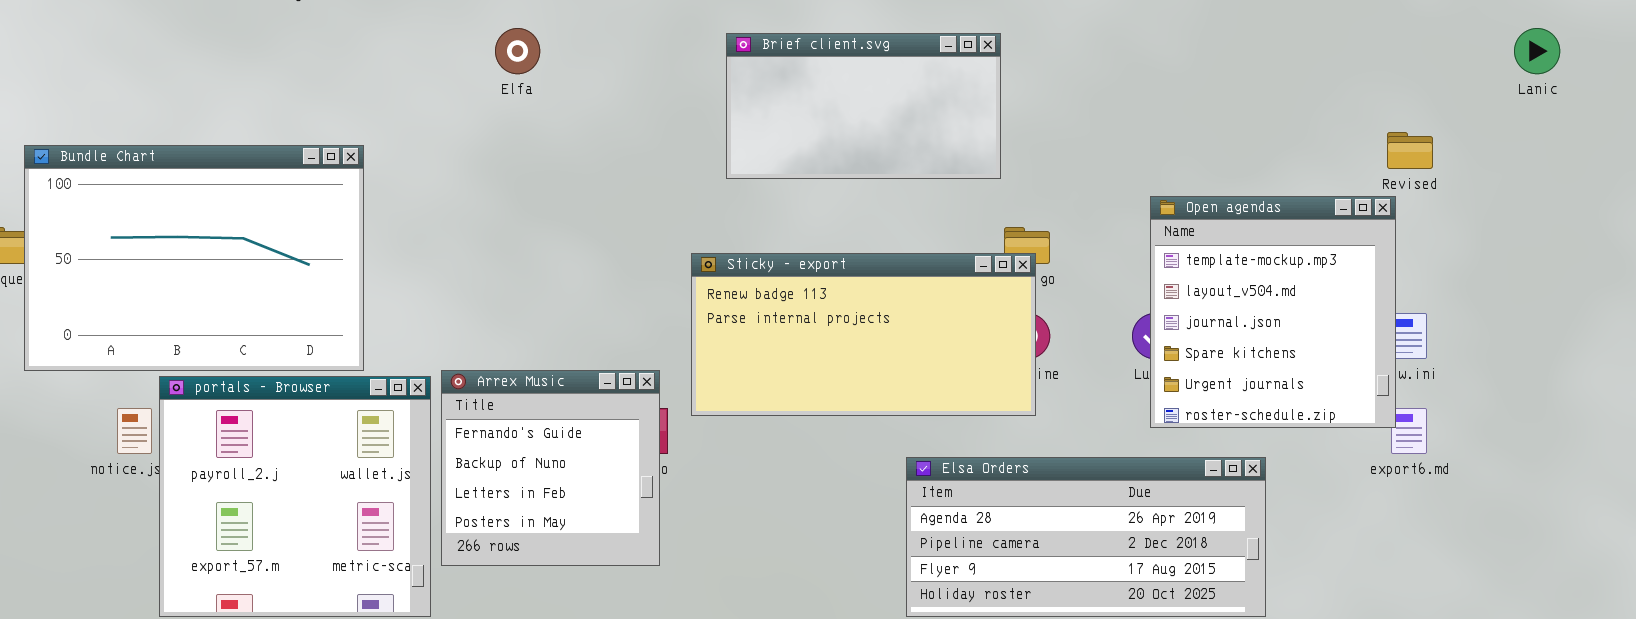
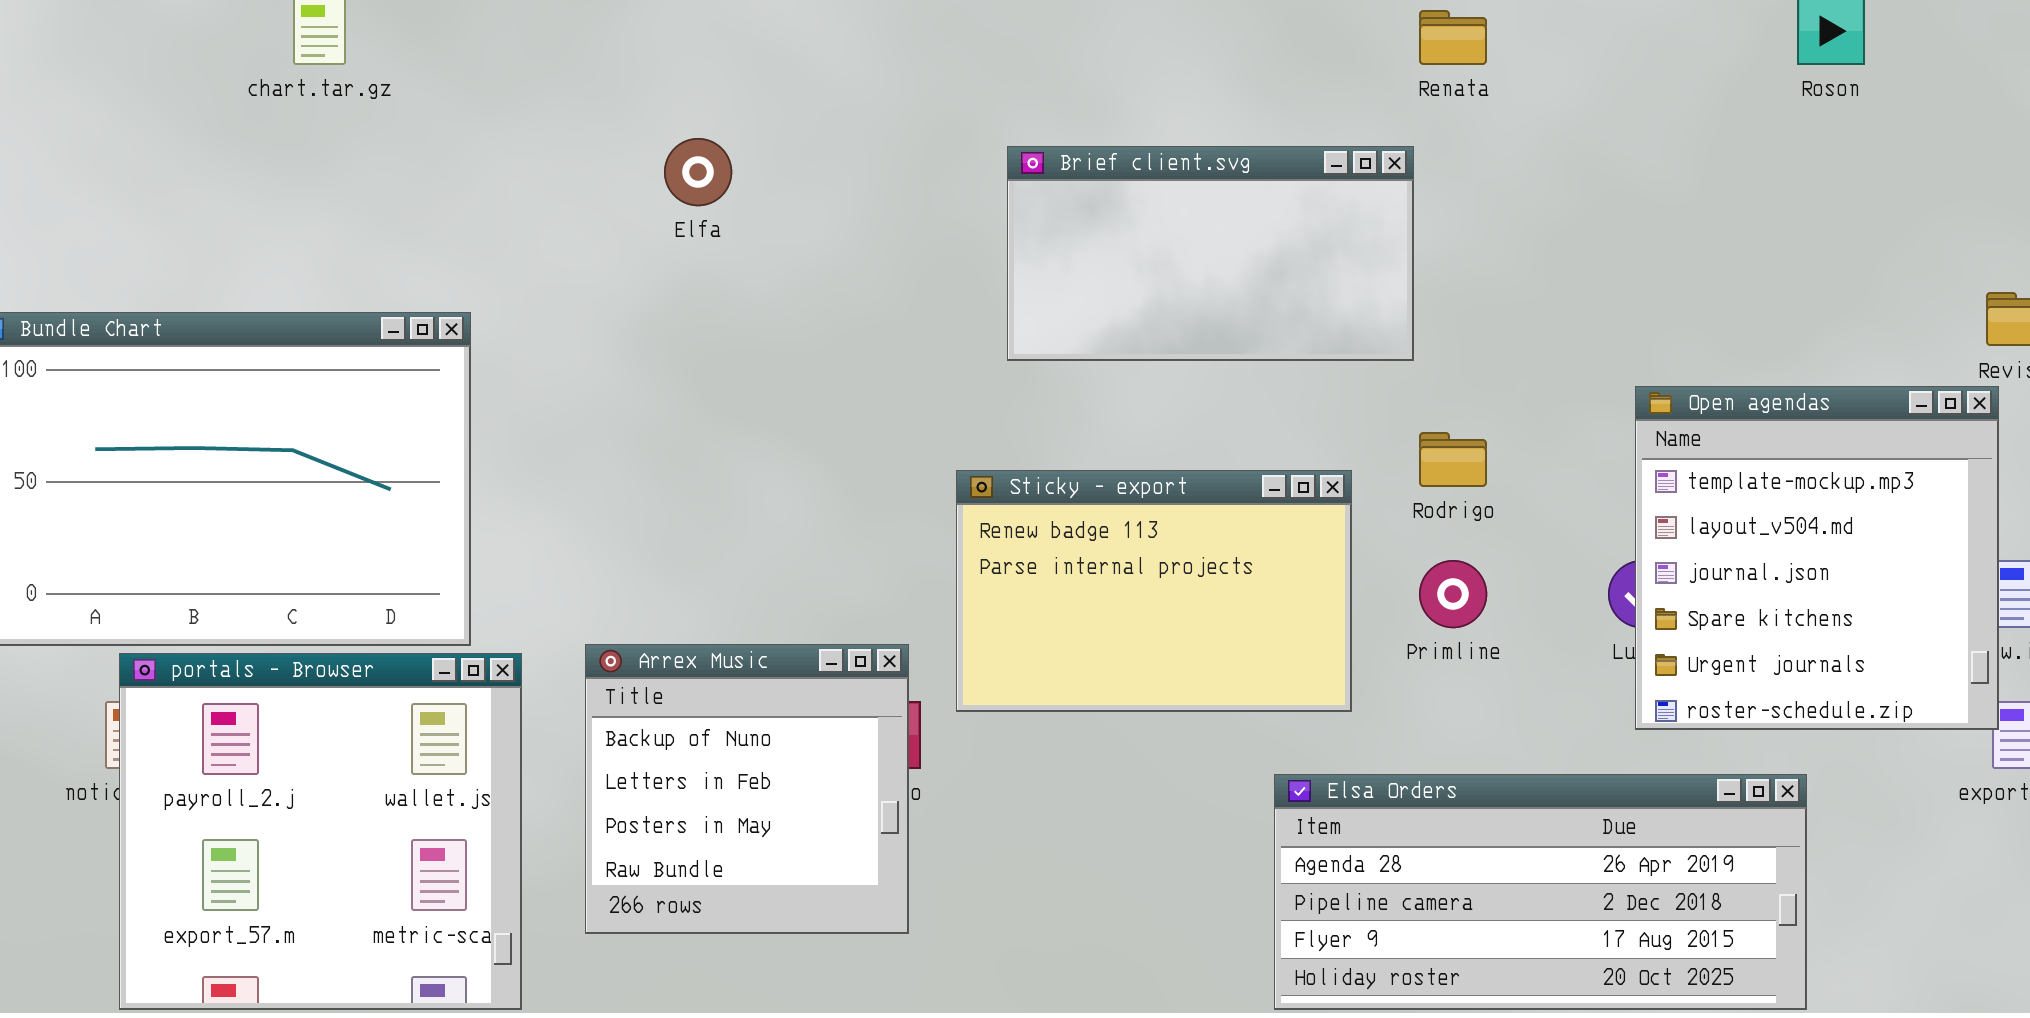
Sticky - export: [691,253,1036,416] -> [956,470,1352,712], resized
Arrex Music: [441,370,660,566] -> [585,644,909,934], scrolled down 1 row
portals - Browser: [159,376,431,617] -> [119,653,522,1010], moved

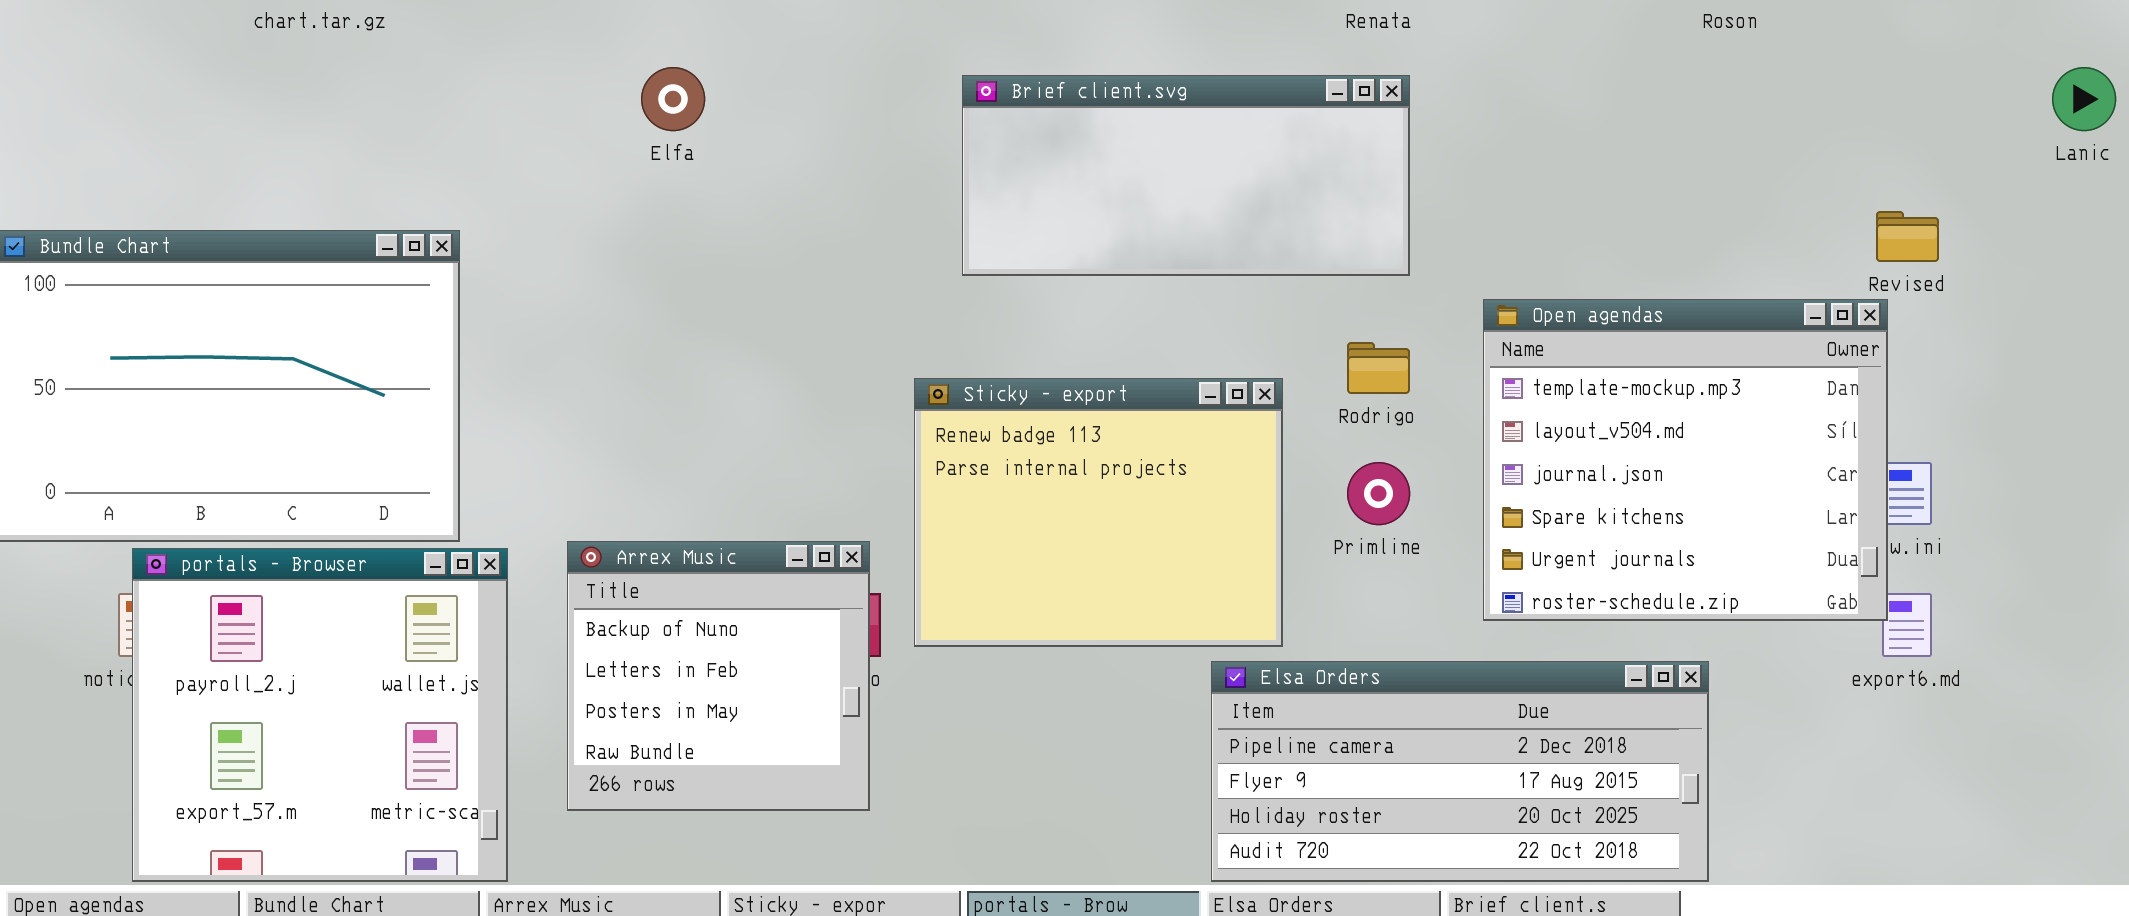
Brief client.svg: [1007,146,1414,361] -> [962,75,1410,276], resized
Open agendas: [1635,386,1999,730] -> [1483,299,1888,621], resized
Sticky - export: [956,470,1352,712] -> [914,378,1283,647], resized
Elsa Orders: [1274,774,1807,1010] -> [1211,661,1709,882], scrolled down 1 row

